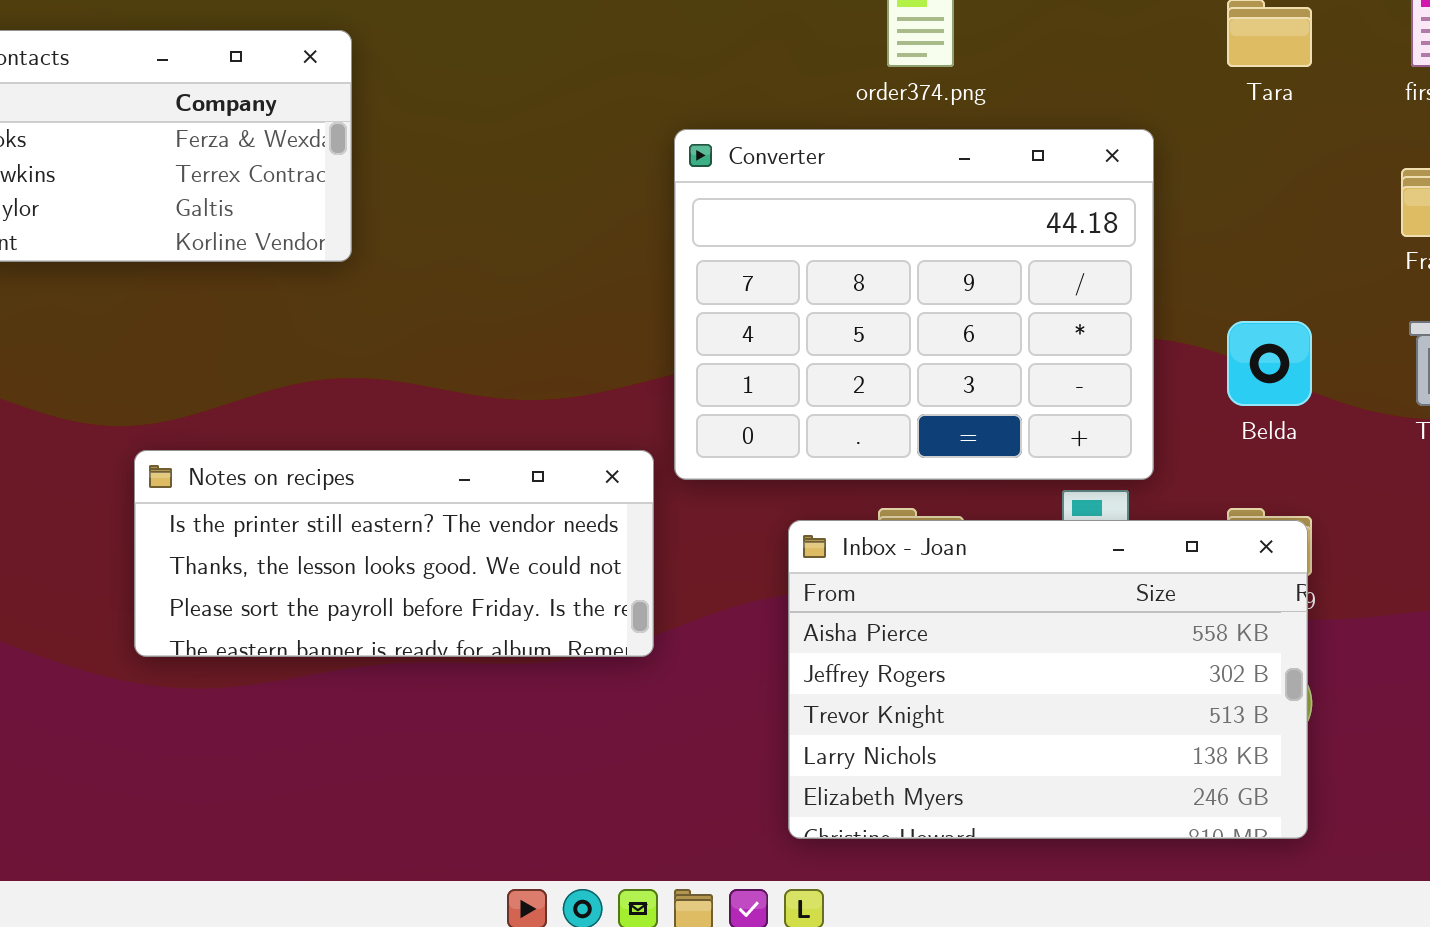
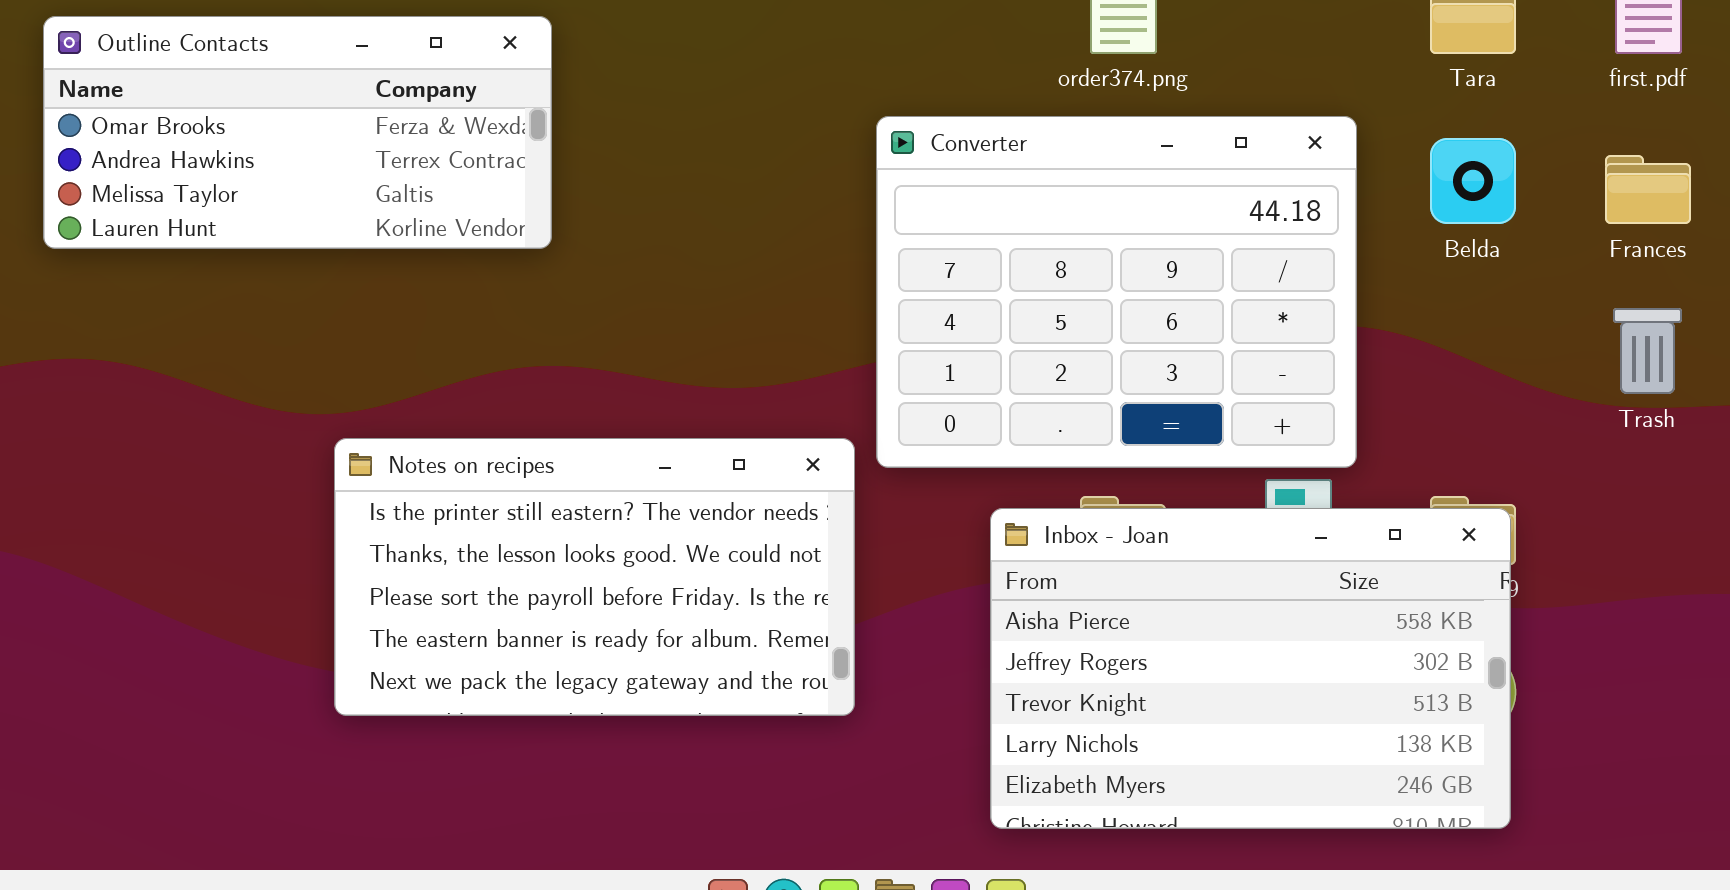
Belda: [1227,321,1312,406] -> [1430,138,1516,224], moved
Notes on recipes: [134,450,654,657] -> [334,438,855,716], resized

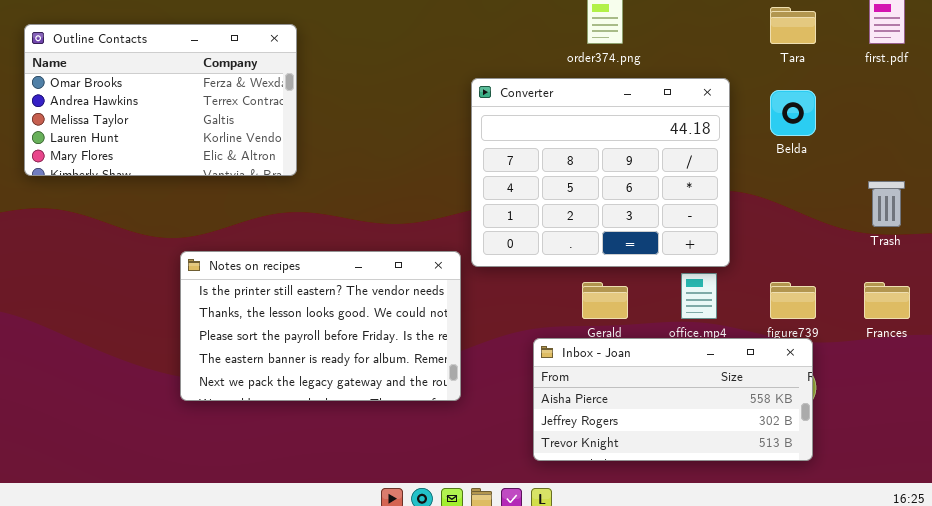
Outline Contacts: [43,16,552,249] -> [24,24,297,176], resized
Frances: [1605,155,1691,224] -> [864,282,910,319], moved
Inbox - Joan: [990,508,1511,829] -> [533,338,813,461], resized

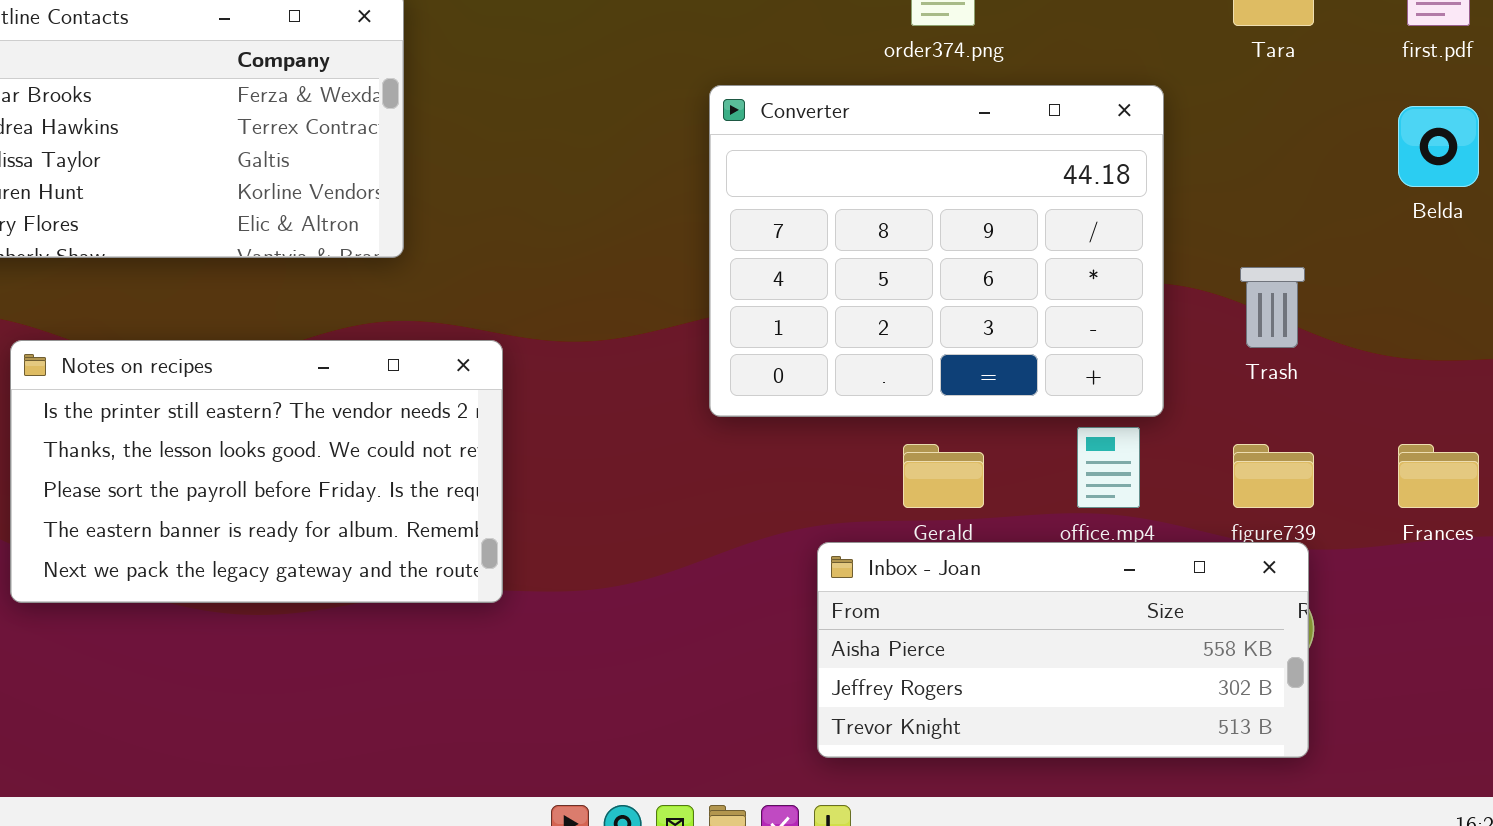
Belda: [770,90,816,136] -> [1398,106,1479,187], moved
Trash: [868,181,905,227] -> [1240,267,1305,348], moved
Notes on recipes: [180,251,461,401] -> [10,340,503,603], moved

